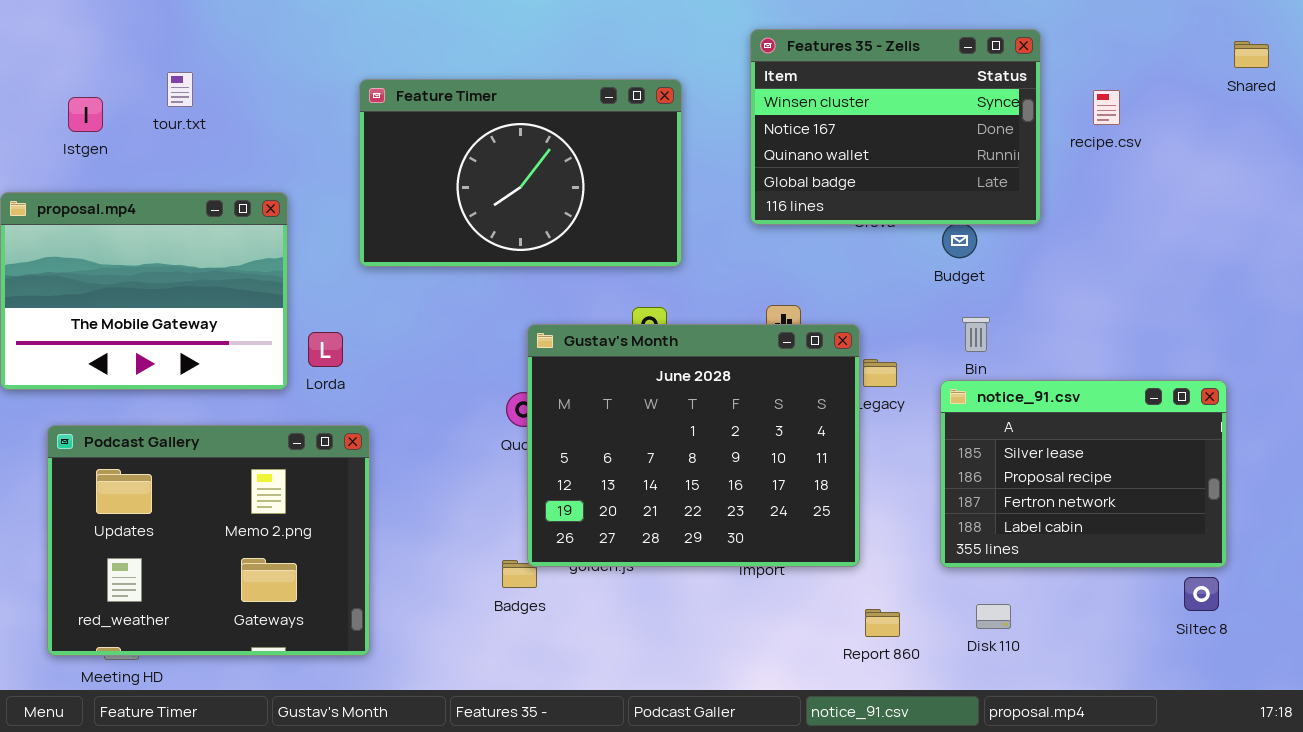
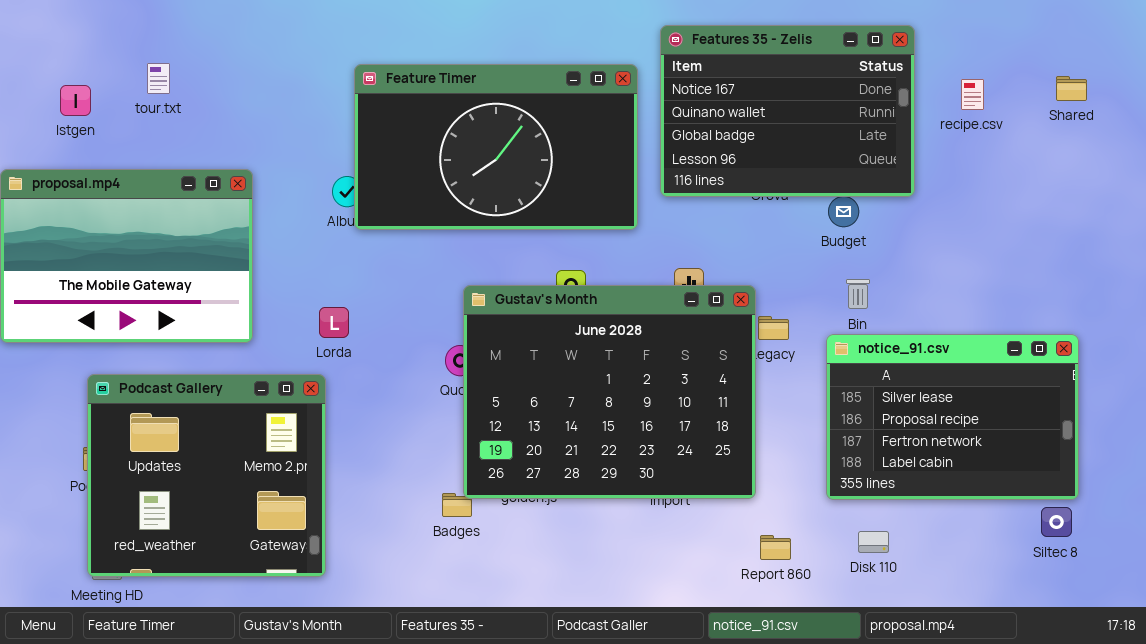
Features 35 - Zelis: [750,29,1041,225] -> [660,25,915,197], scrolled down 1 row
Shared: [1234,41,1269,68] -> [1056,76,1087,101], moved
Feature Timer: [359,79,682,267] -> [354,64,638,230], moved
Lorda: [308,332,343,367] -> [319,307,349,338], moved
Podcast Gallery: [47,425,370,656] -> [87,374,326,577], resized

